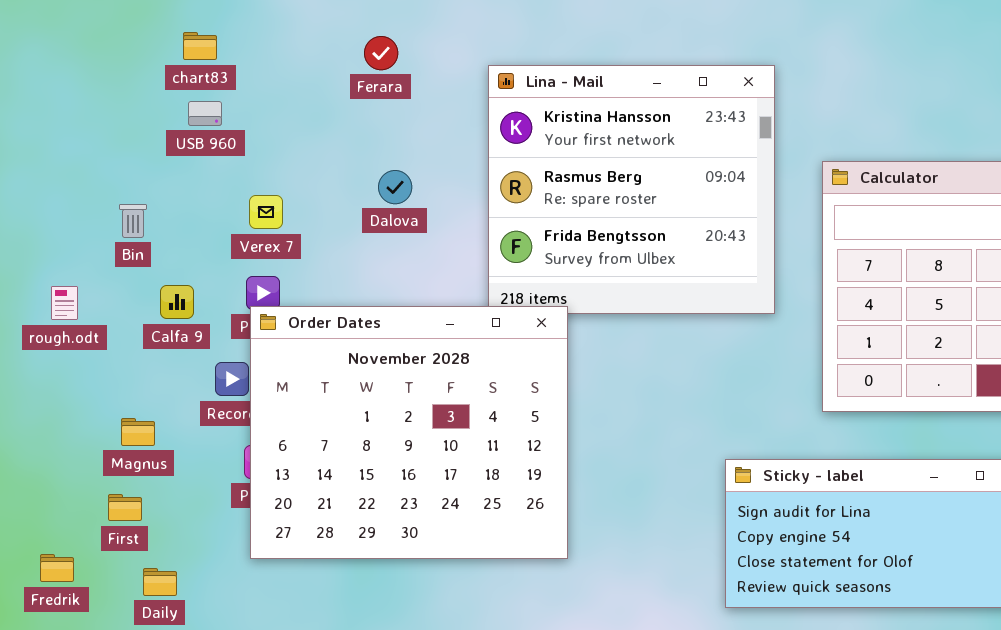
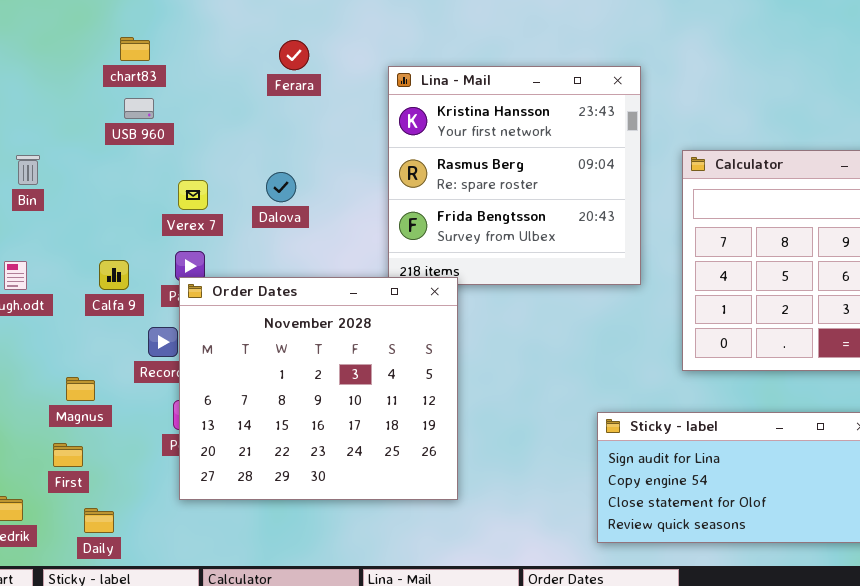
Dalova: [378,170,412,204] -> [266,172,296,202], moved
Bin: [119,204,147,238] -> [16,155,40,185], moved

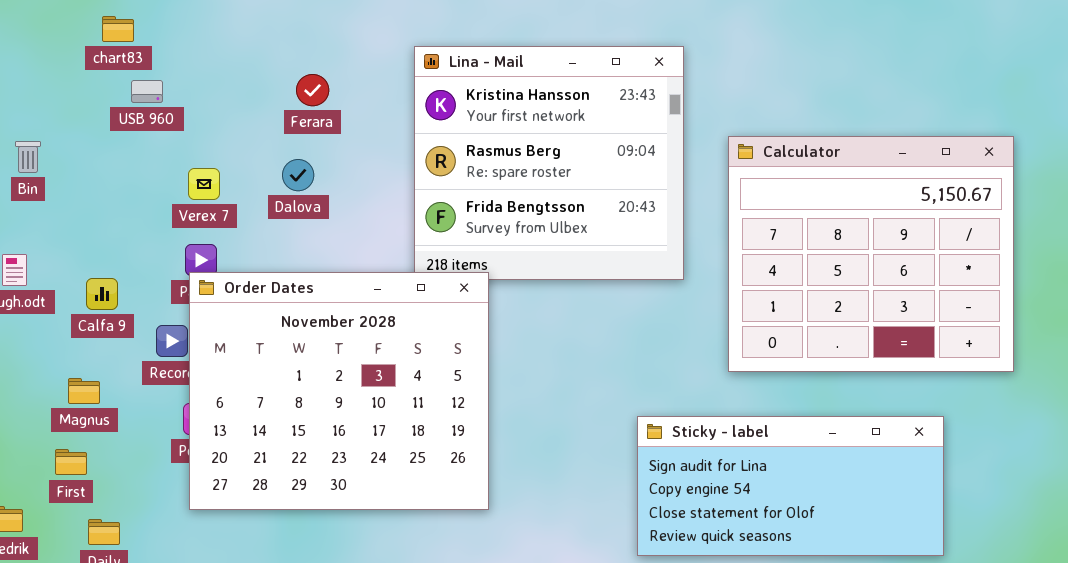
chart83: [120,37,150,61] -> [102,16,134,42], moved
Ferara: [279,40,309,70] -> [296,74,329,106], moved
Calfa 9: [99,260,129,290] -> [86,278,118,310], moved

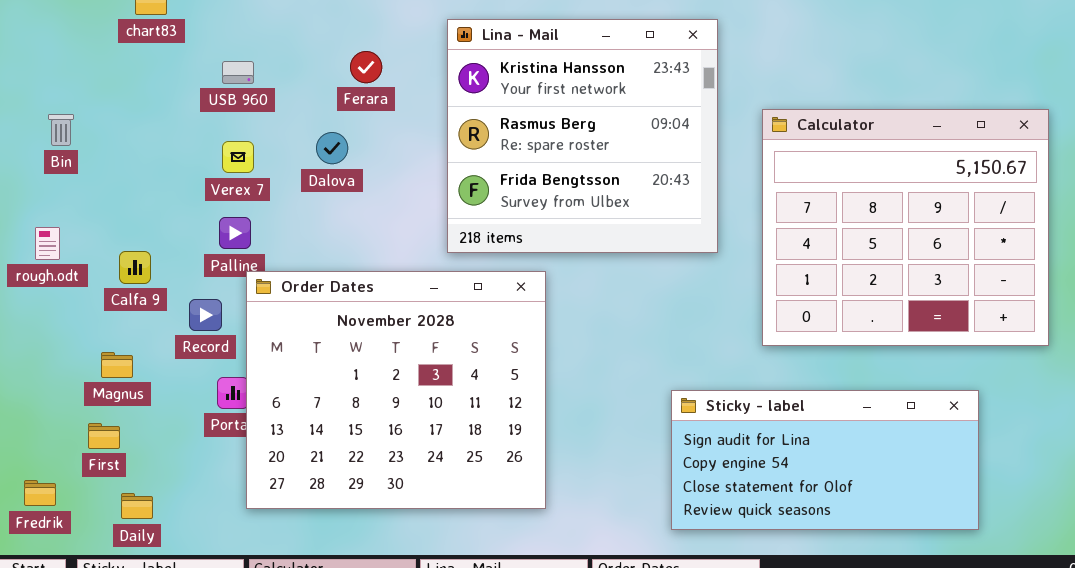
Ferara: [296,74,329,106] -> [350,51,382,83], moved
USB 960: [131,80,163,103] -> [222,61,254,84], moved
Order Dates: [189,272,489,510] -> [246,271,546,509], moved

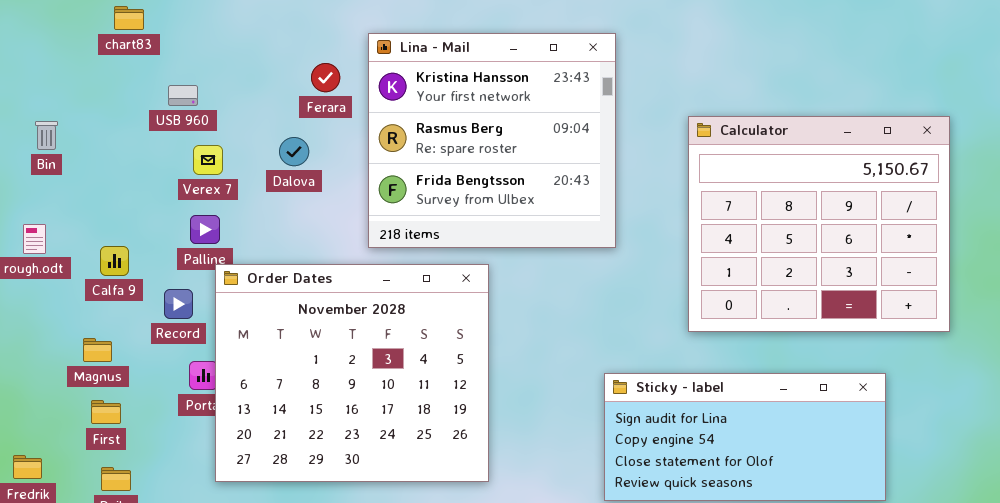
Lina - Mail: [447,19,718,253] -> [368,33,616,248], moved
USB 960: [222,61,254,84] -> [168,85,198,106], moved
First: [88,423,120,449] -> [91,400,121,424], moved

